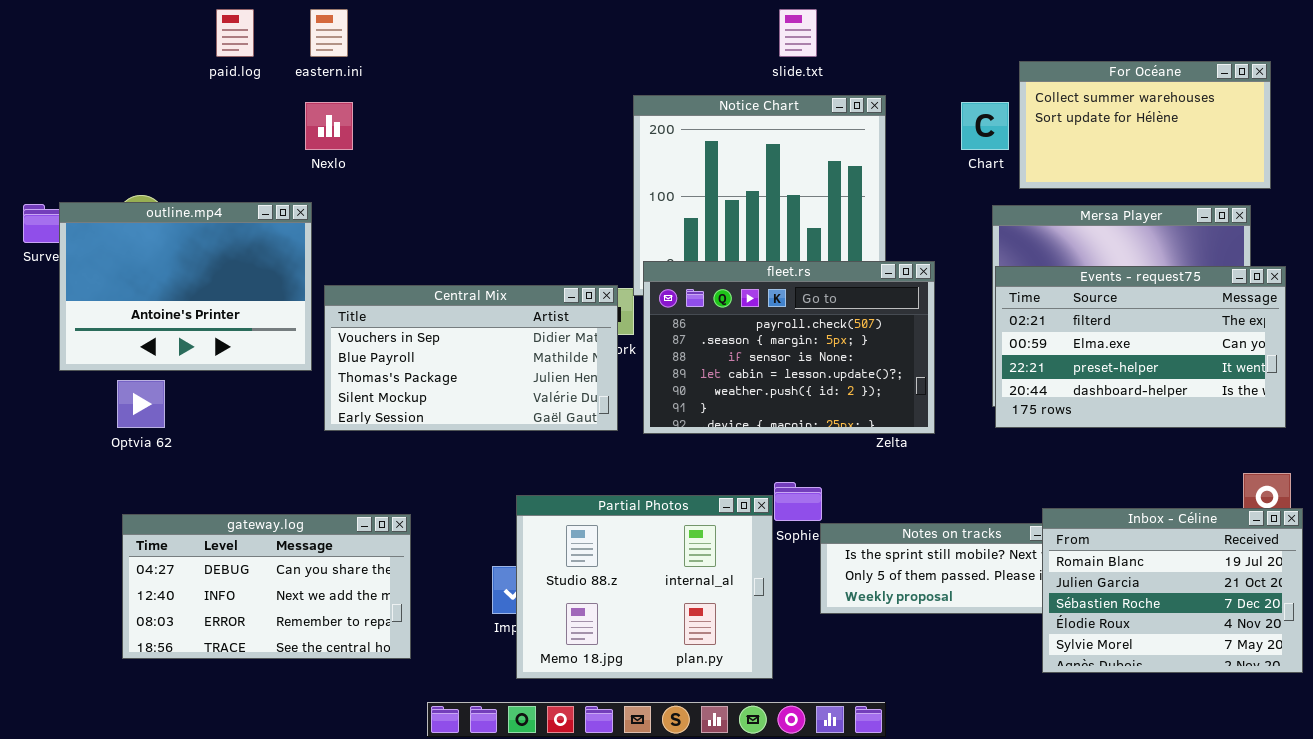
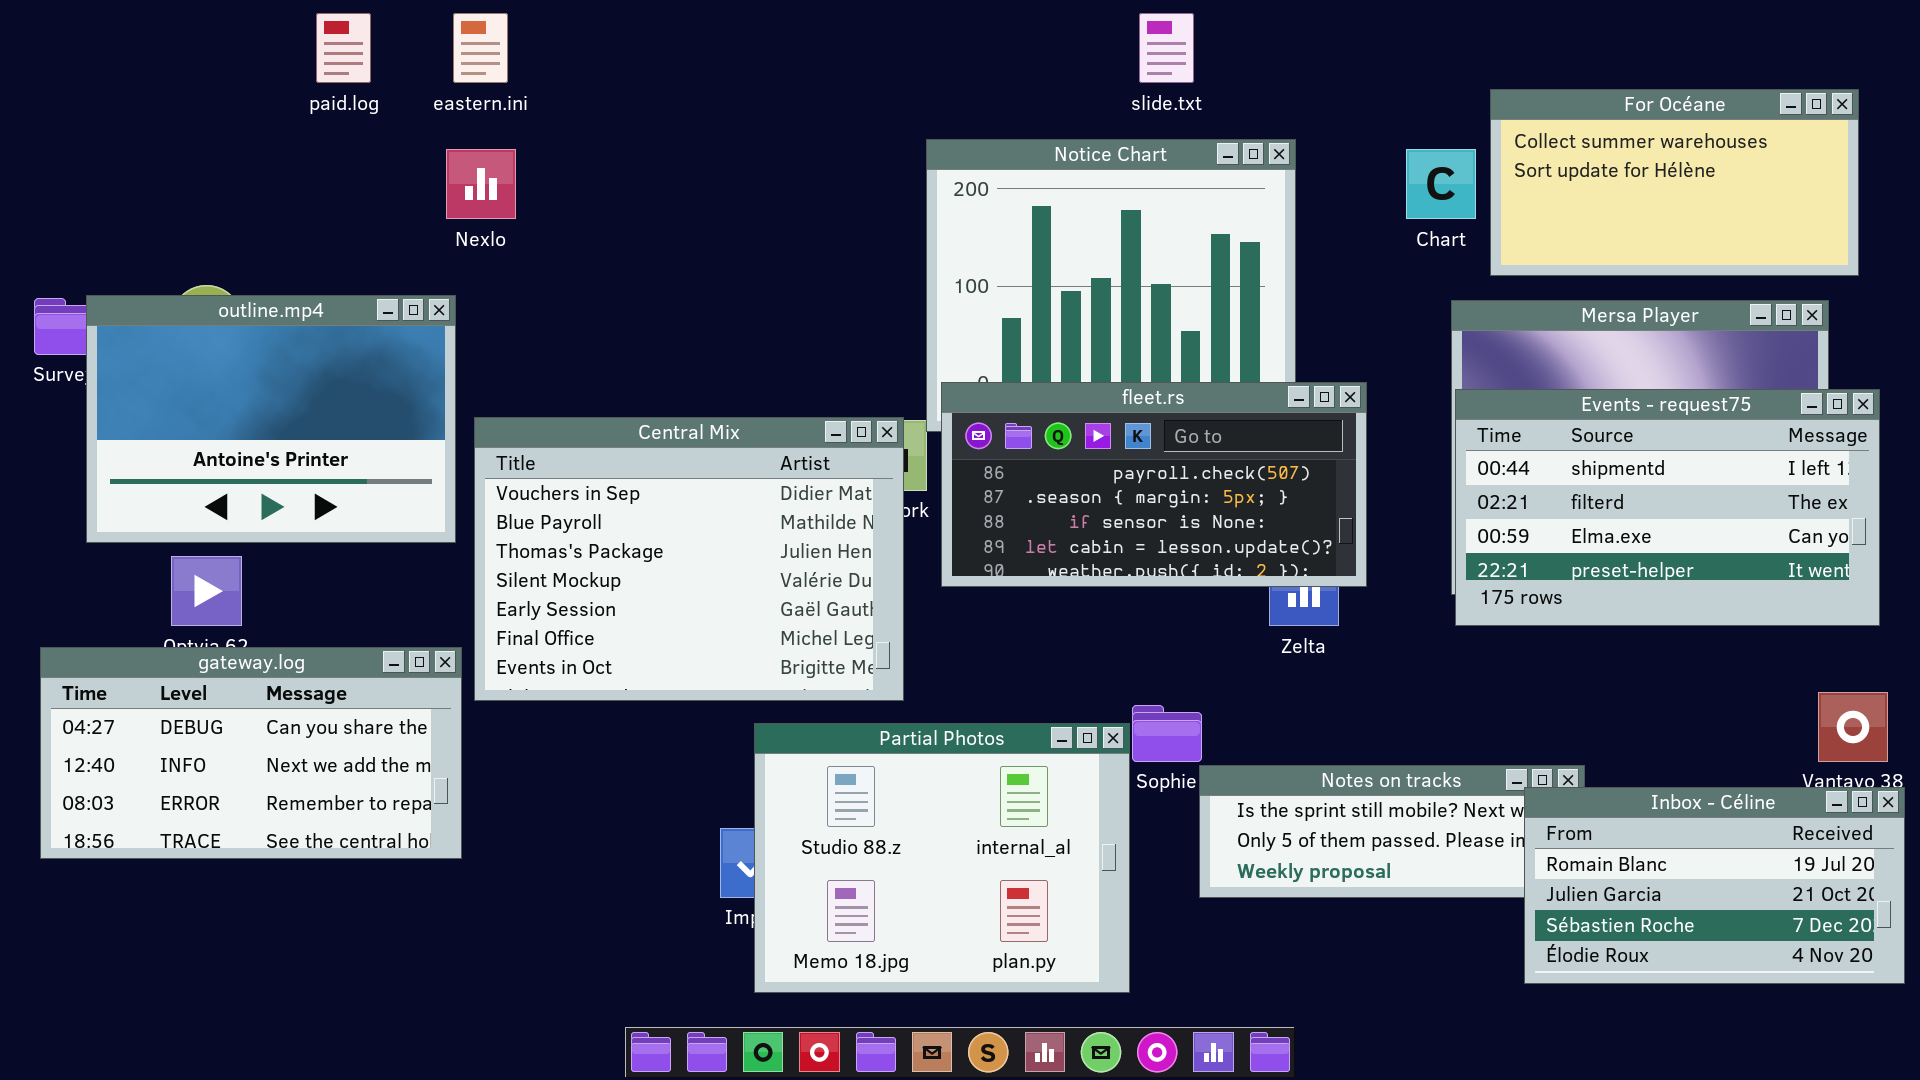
fleet.rs: [643,261,935,434] -> [941,382,1367,587], resized
Events - request75: [995,266,1286,428] -> [1455,389,1880,626], scrolled up 1 row
Central Mix: [324,285,618,431] -> [474,417,904,701], resized
Inbox - Céline: [1042,508,1303,673] -> [1524,787,1905,984], resized
gateway.log: [122,514,411,659] -> [40,647,462,859], moved

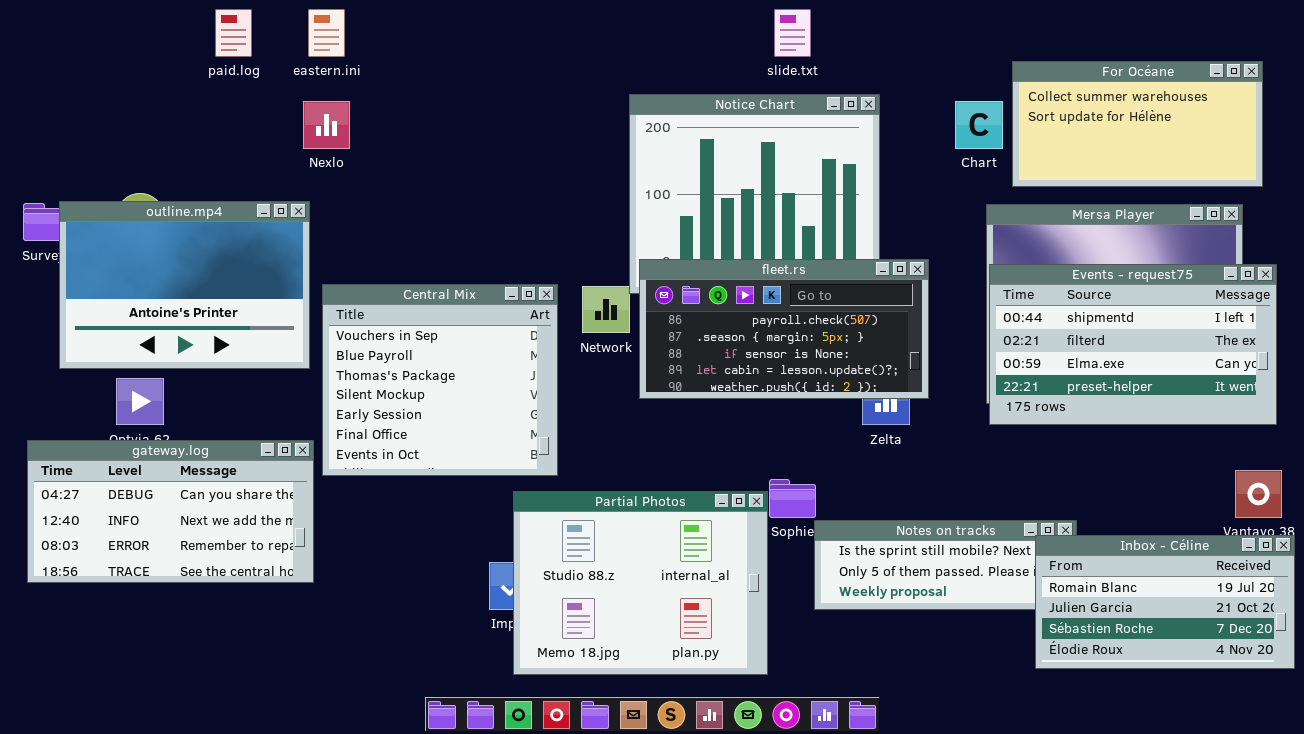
Central Mix: [474,417,904,701] -> [322,284,558,476], resized

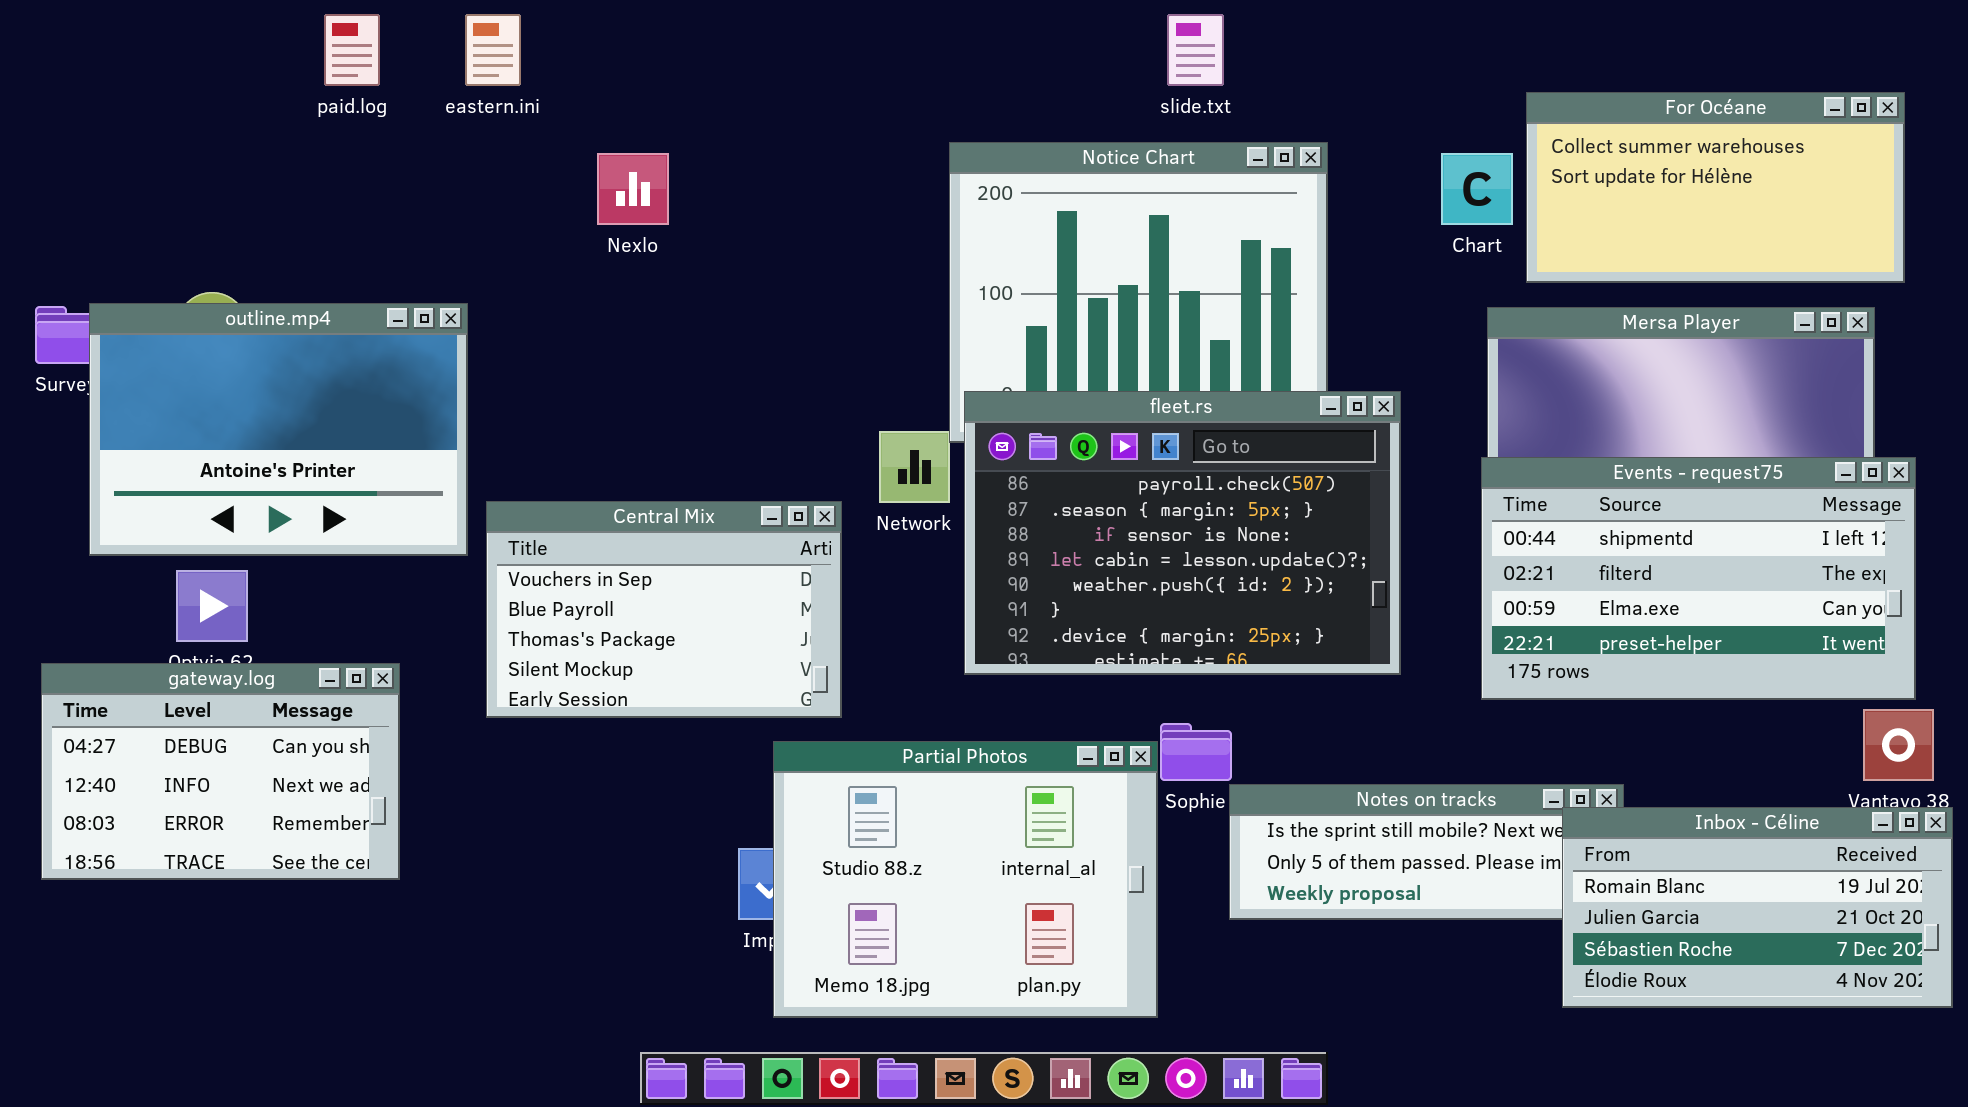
Nexlo: [303,101,350,149] -> [597,153,669,225], moved
fleet.rs: [639,259,929,399] -> [964,391,1401,675], resized
Events - request75: [989,264,1277,425] -> [1481,457,1916,700], moved
Central Mix: [322,284,558,476] -> [486,501,842,718], resized
gateway.log: [27,440,314,583] -> [41,663,400,880], resized

